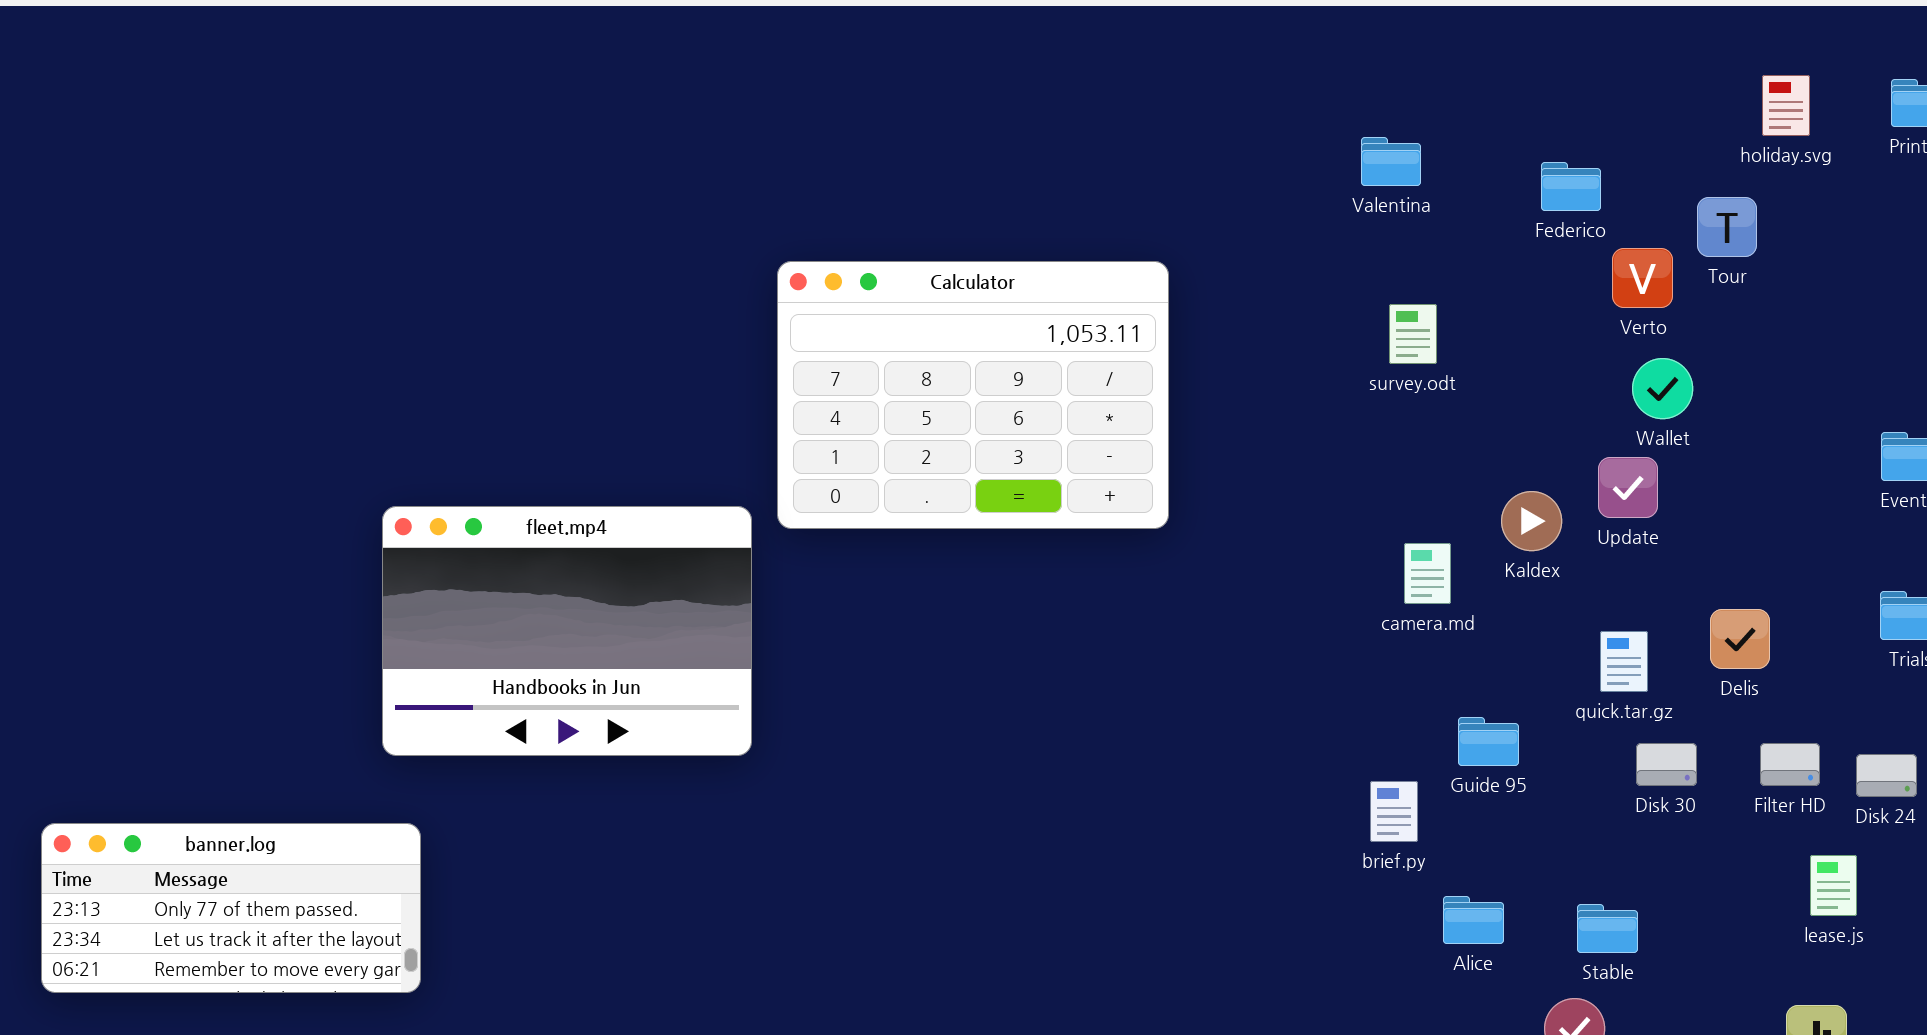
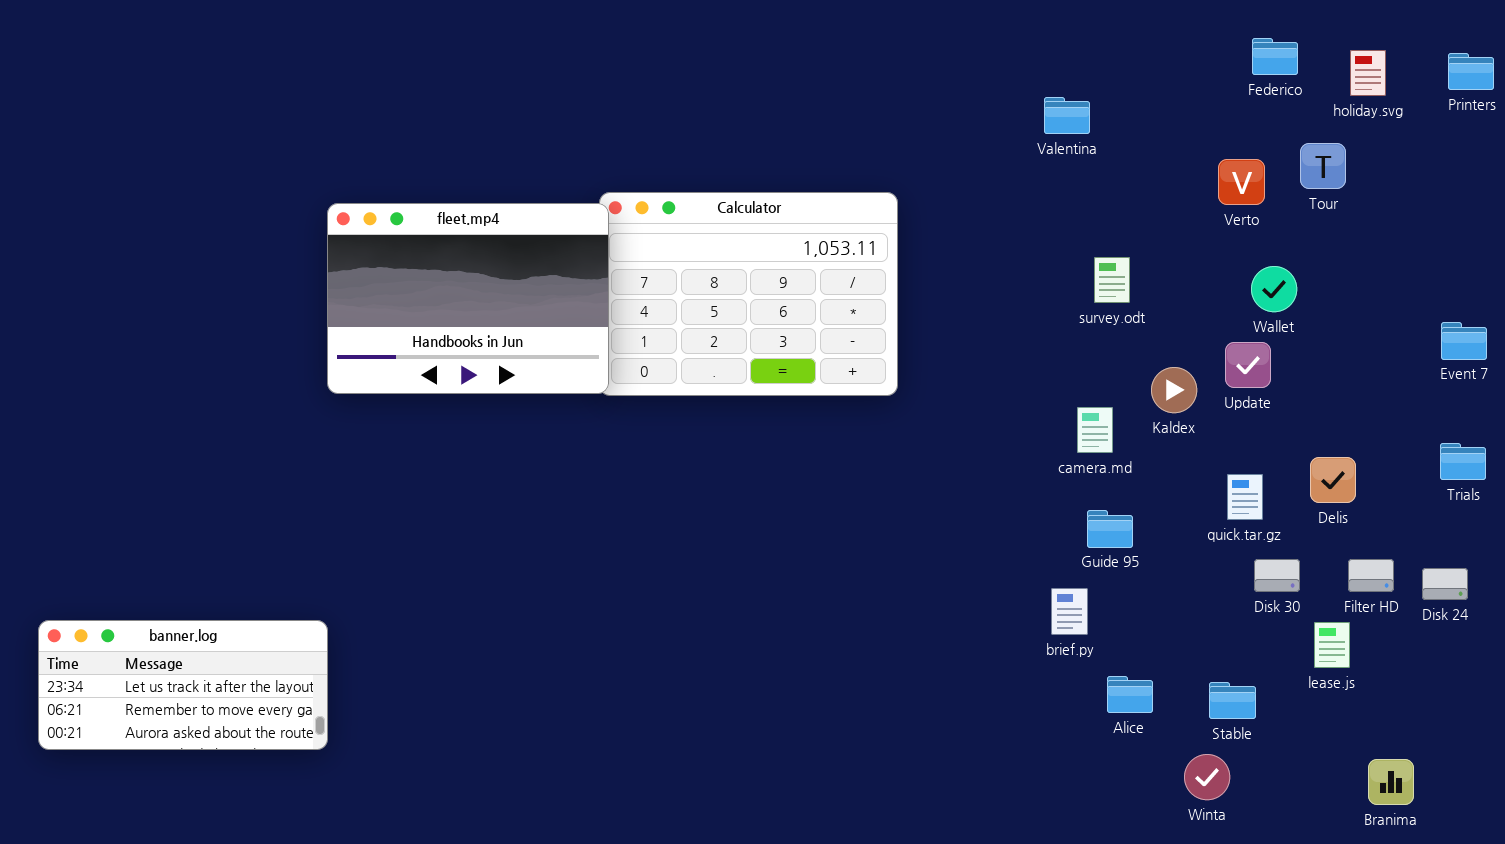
Federico: [1541,162,1601,211] -> [1252,38,1298,75], moved
Verto: [1612,248,1673,308] -> [1218,159,1265,205], moved
survey.odt: [1389,304,1437,364] -> [1094,257,1130,303], moved
fleet.mp4: [382,506,752,756] -> [327,203,609,394], moved
Guide 95: [1458,717,1519,766] -> [1087,510,1133,548], moved
banner.log: [41,823,421,993] -> [38,620,328,750], scrolled down 1 row
lease.js: [1810,855,1857,916] -> [1314,622,1350,668], moved

